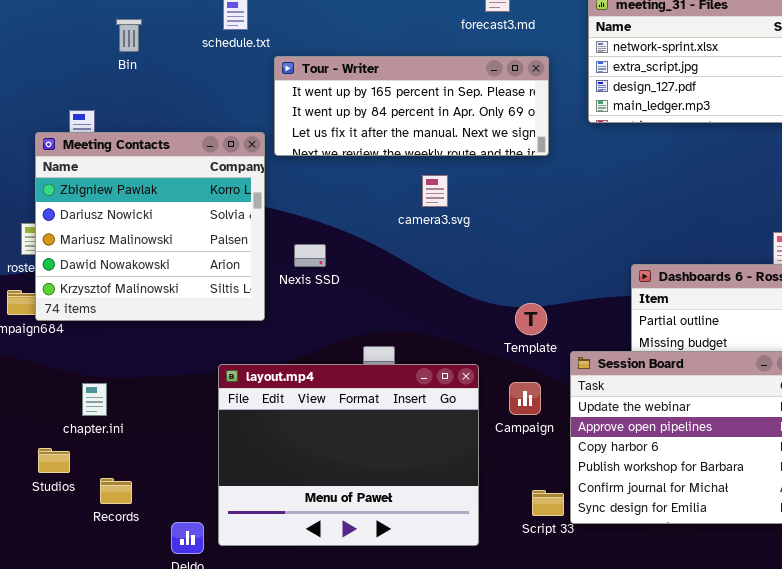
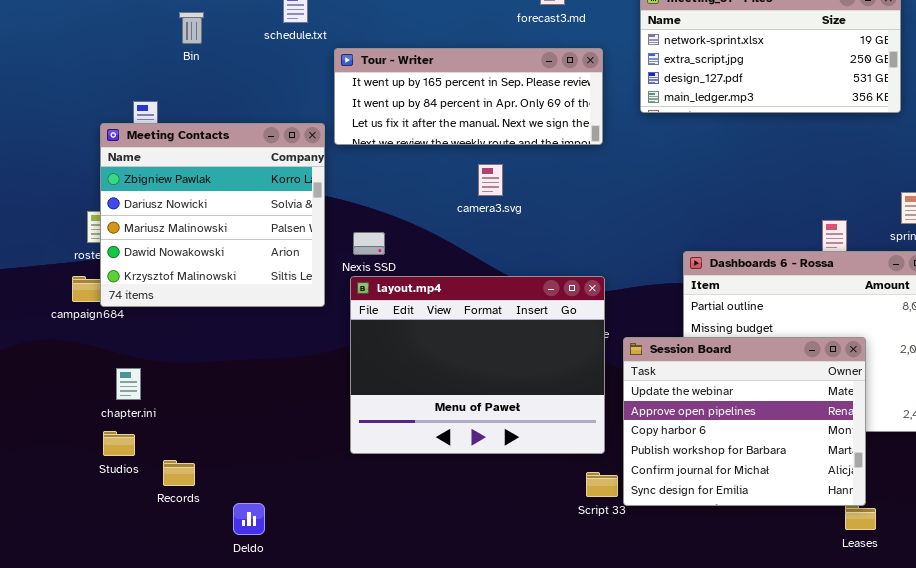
layout.mp4: [218,364,479,546] -> [350,276,605,454], moved
chapter.ini: [82,383,107,416] -> [116,368,141,400], moved

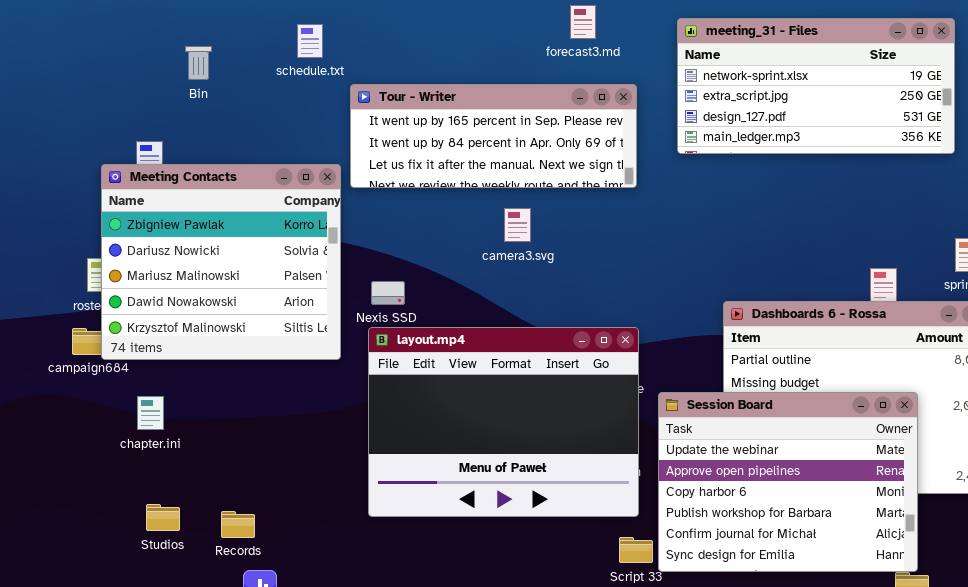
chapter.ini: [116,368,141,400] -> [137,396,164,430], moved
Studios: [103,431,135,456] -> [146,504,180,531], moved
Records: [163,460,195,486] -> [221,511,255,538], moved

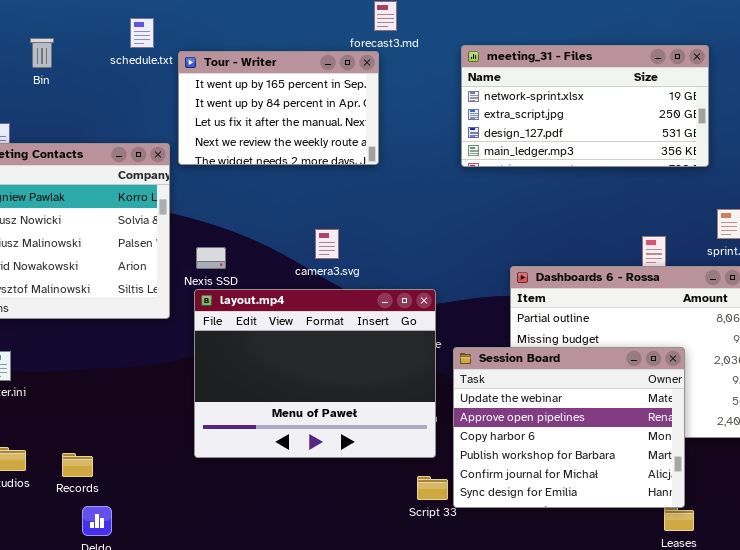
meeting_31 - Files: [677,18,955,154] -> [461,45,709,167], moved
Tour - Writer: [350,84,637,188] -> [178,51,379,165], resized
camera3.svg: [504,208,531,242] -> [315,229,339,259], moved

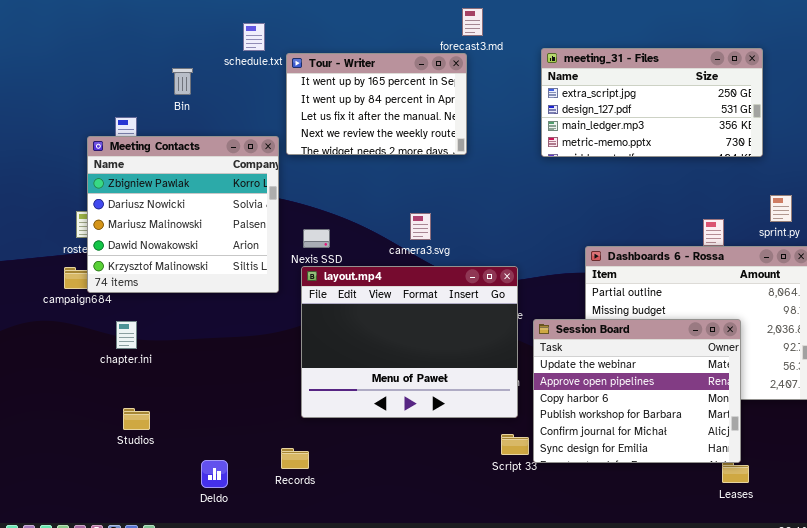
Bin: [30,38,54,68] -> [172,68,193,95], moved
meeting_31 - Files: [461,45,709,167] -> [541,48,763,157], scrolled down 1 row
Records: [62,453,93,477] -> [281,448,309,469], moved

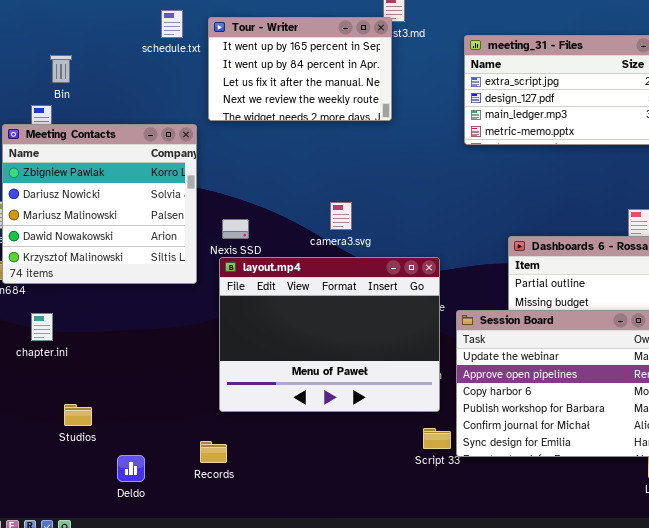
Tour - Writer: [286,53,467,155] -> [208,17,392,121], moved
Bin: [172,68,193,95] -> [50,55,72,83], moved
Studios: [123,408,150,430] -> [64,404,92,426], moved

